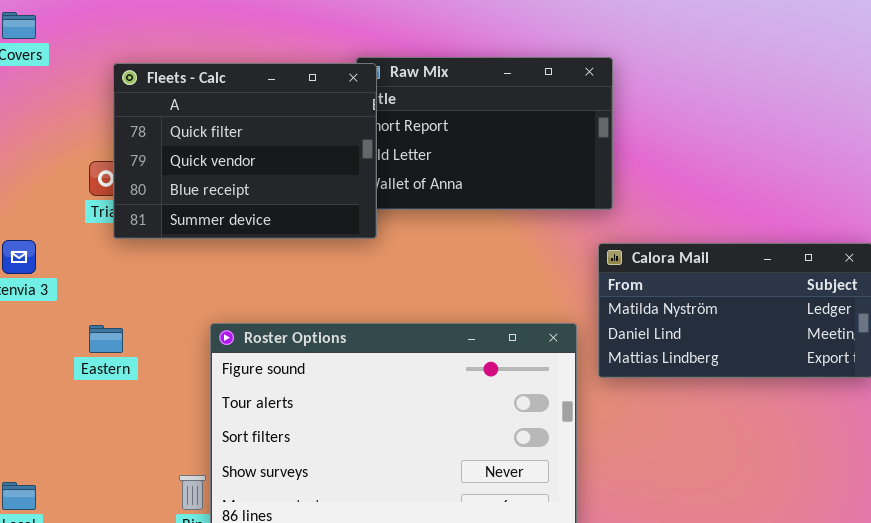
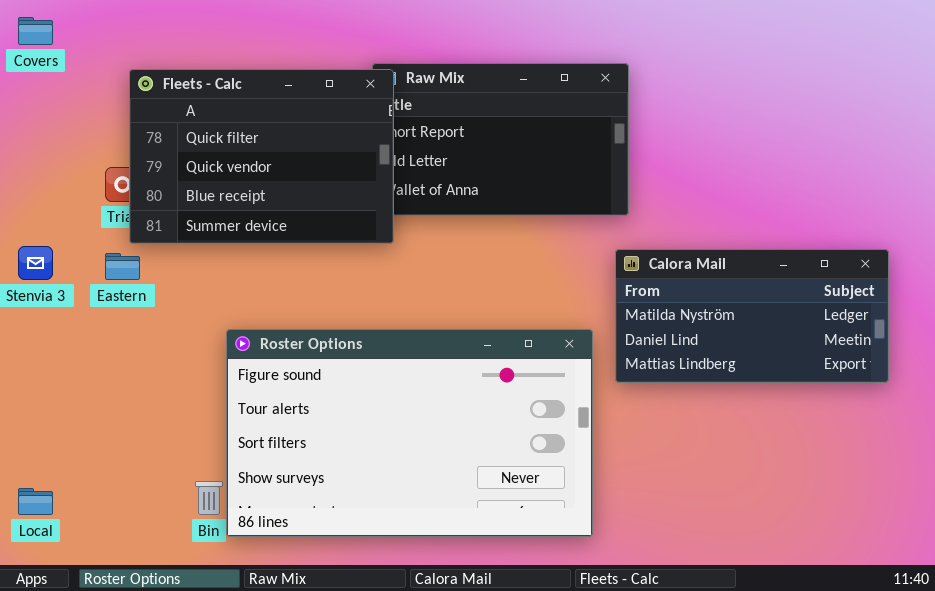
Eastern: [89,325,123,353] -> [105,253,140,280], moved

